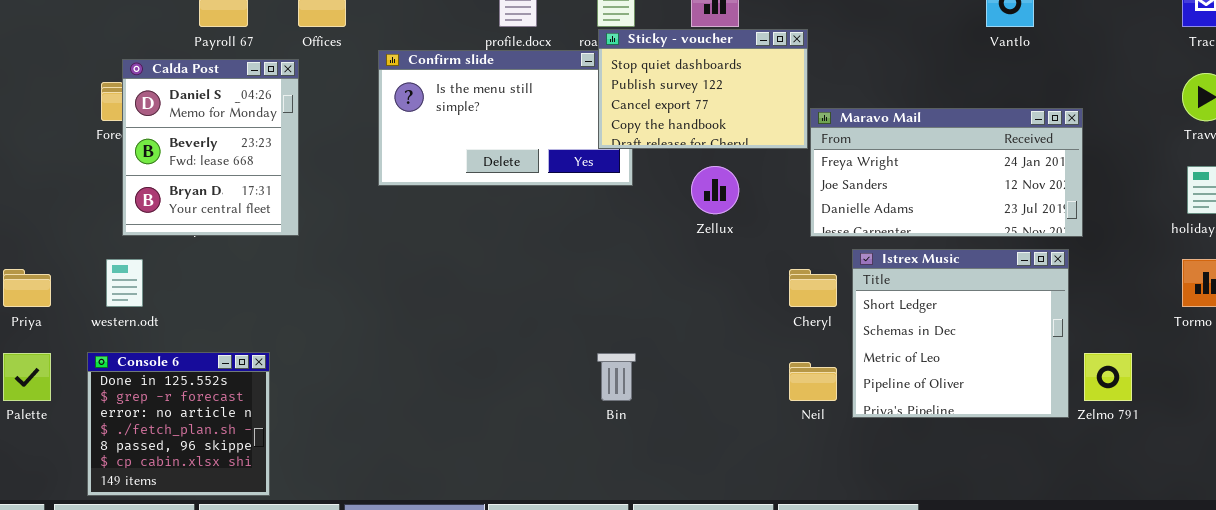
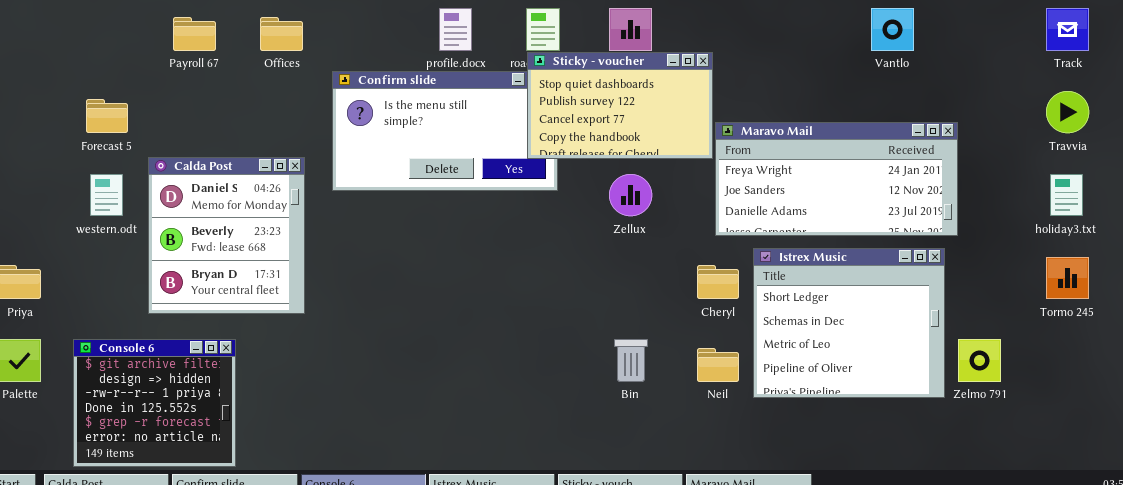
Calda Post: [122,59,299,236] -> [148,157,305,314], moved
western.odt: [106,259,143,307] -> [90,174,123,216], moved
Console 6: [87,352,270,496] -> [73,339,236,467], scrolled up 3 rows
Bin: [597,353,636,401] -> [614,339,648,382], moved

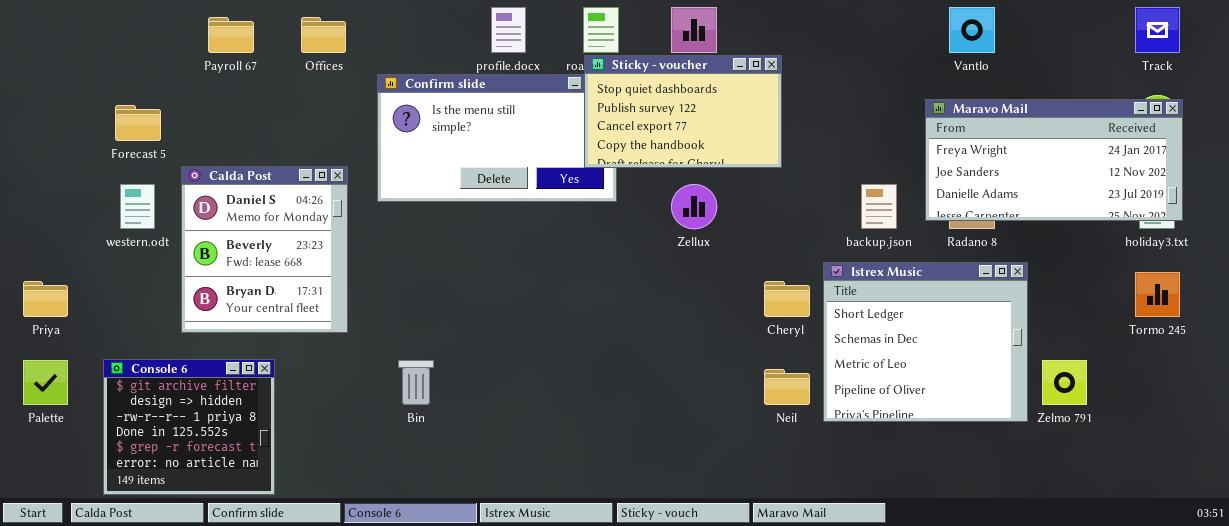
Maravo Mail: [715,122,958,236] -> [925,99,1183,221], moved
Bin: [614,339,648,382] -> [398,360,434,405], moved

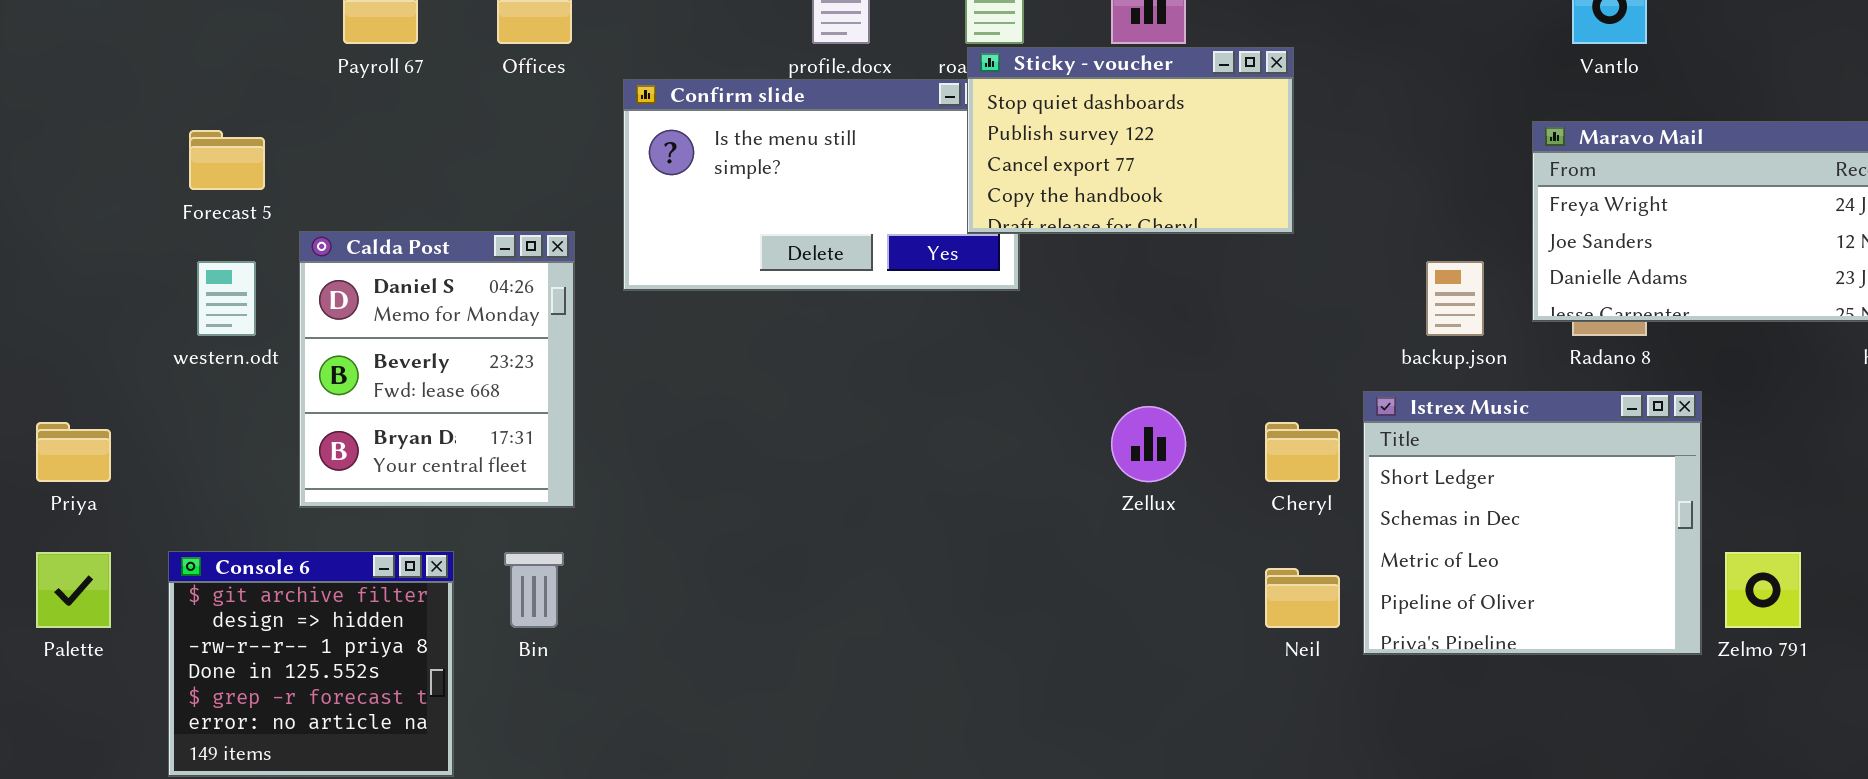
Zellux: [671,184,717,229] -> [1111,406,1186,482], moved
Bin: [398,360,434,405] -> [504,552,564,628], moved

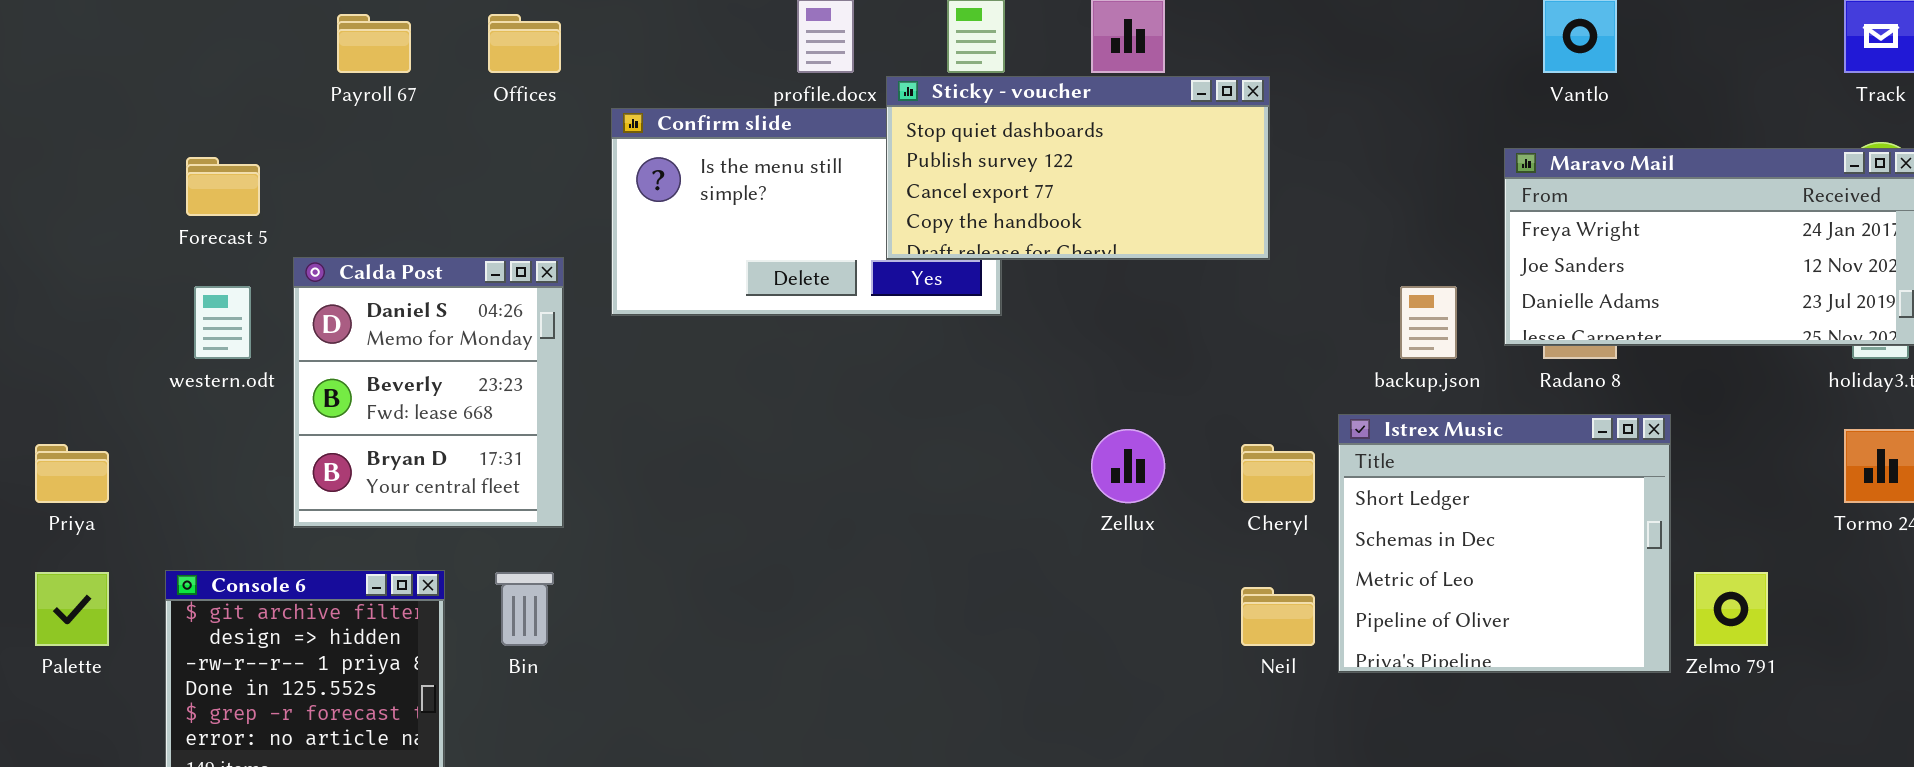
Sticky - voucher: [967,47,1294,234] -> [886,76,1270,260], resized

